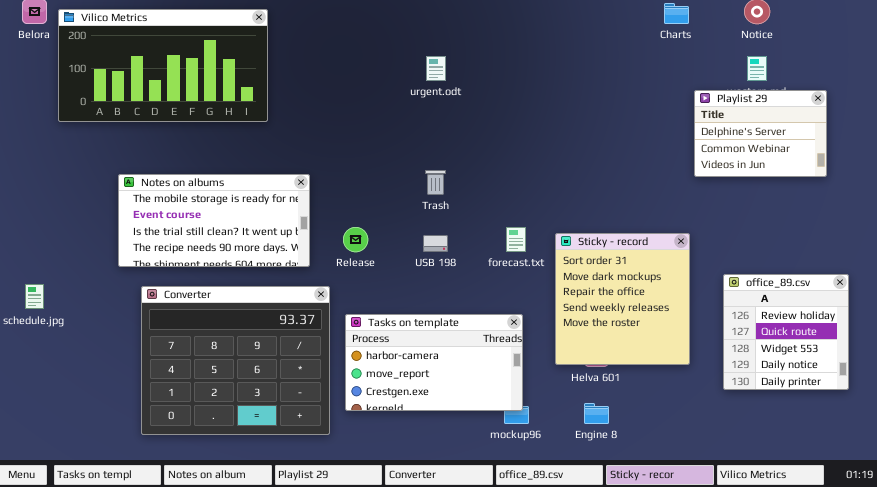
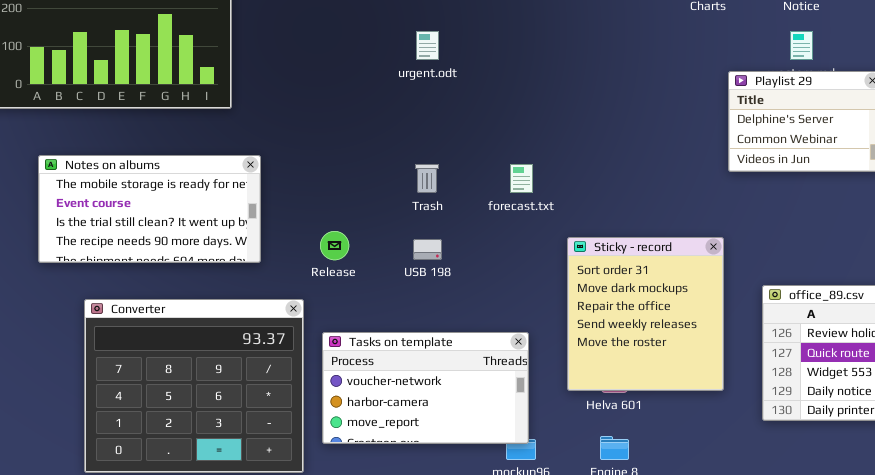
Notes on albums: [118,174,310,267] -> [38,155,261,263], moved
forecast.txt: [506,227,526,252] -> [510,164,533,193], moved
Tasks on template: [345,314,523,411] -> [322,332,529,444], scrolled up 1 row

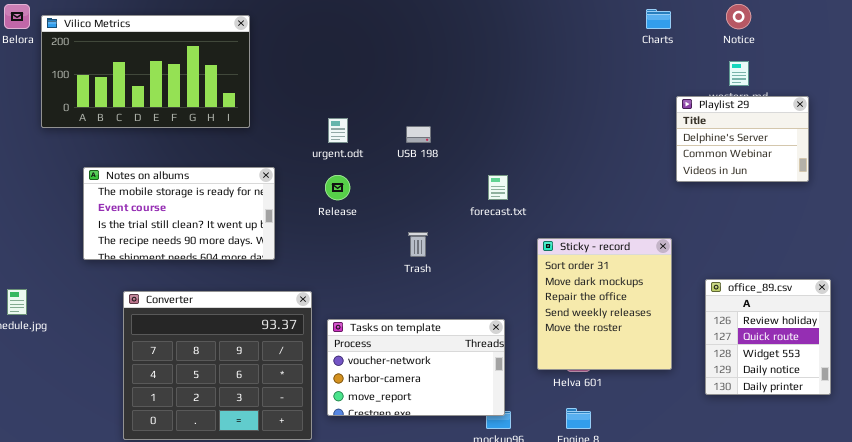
urgent.odt: [416,31,439,60] -> [328,118,348,143], moved
Trash: [415,164,439,193] -> [408,232,428,257], moved
Release: [320,231,349,260] -> [325,175,350,200], moved
USB 198: [413,239,442,260] -> [406,126,431,143], moved

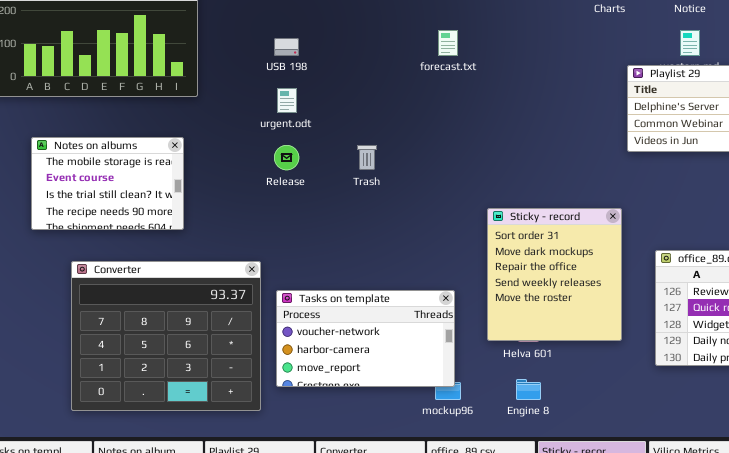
USB 198: [406,126,431,143] -> [274,38,299,56], moved
Notes on albums: [83,167,275,260] -> [31,137,184,230], resized
forecast.txt: [488,175,508,200] -> [438,30,458,56], moved
Trash: [408,232,428,257] -> [357,145,377,170], moved

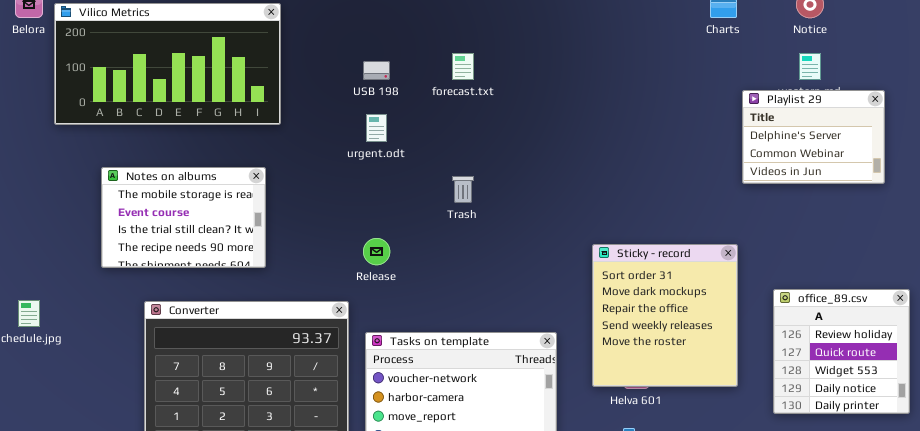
forecast.txt: [438,30,458,56] -> [452,53,474,80], moved
Release: [274,145,299,170] -> [363,238,390,265], moved

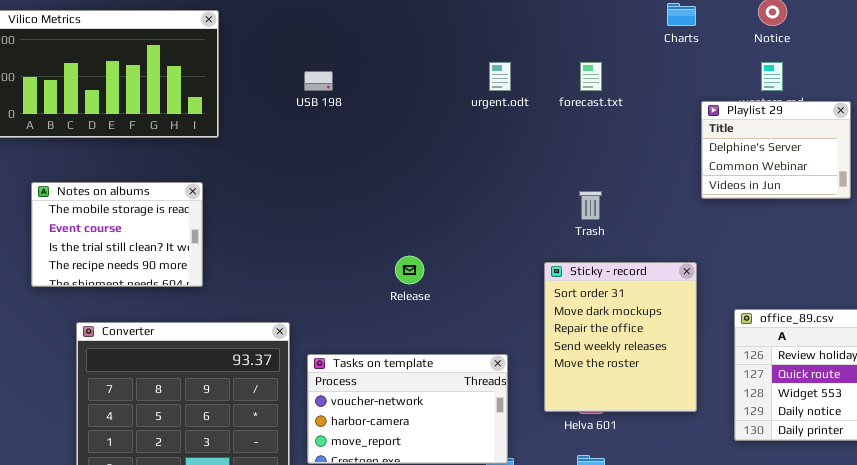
forecast.txt: [452,53,474,80] -> [580,62,602,91], moved
urgent.odt: [366,114,387,142] -> [489,62,511,91], moved
Trash: [452,176,474,203] -> [579,191,602,220], moved
Release: [363,238,390,265] -> [395,256,424,284], moved

